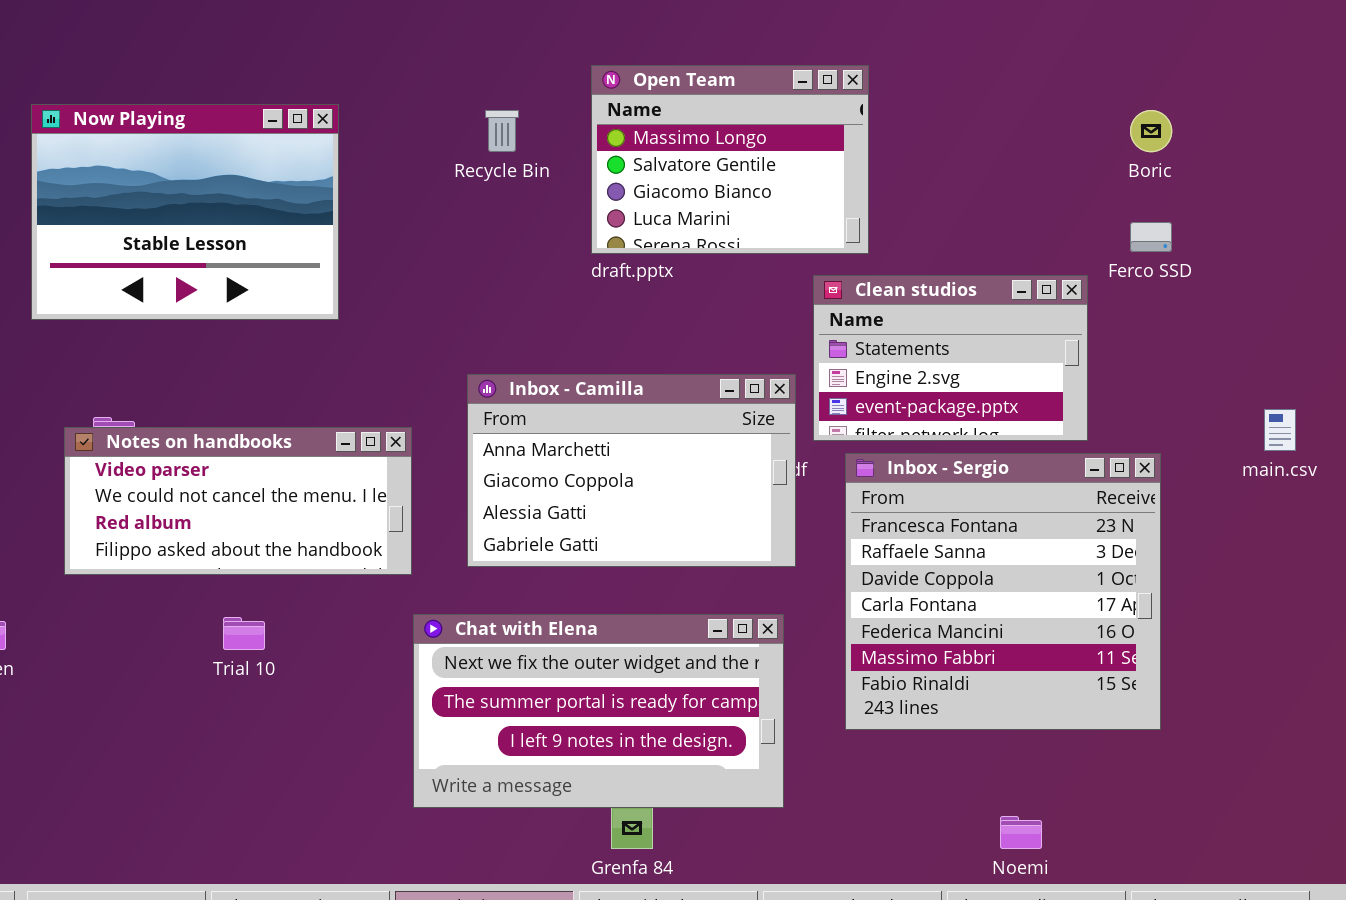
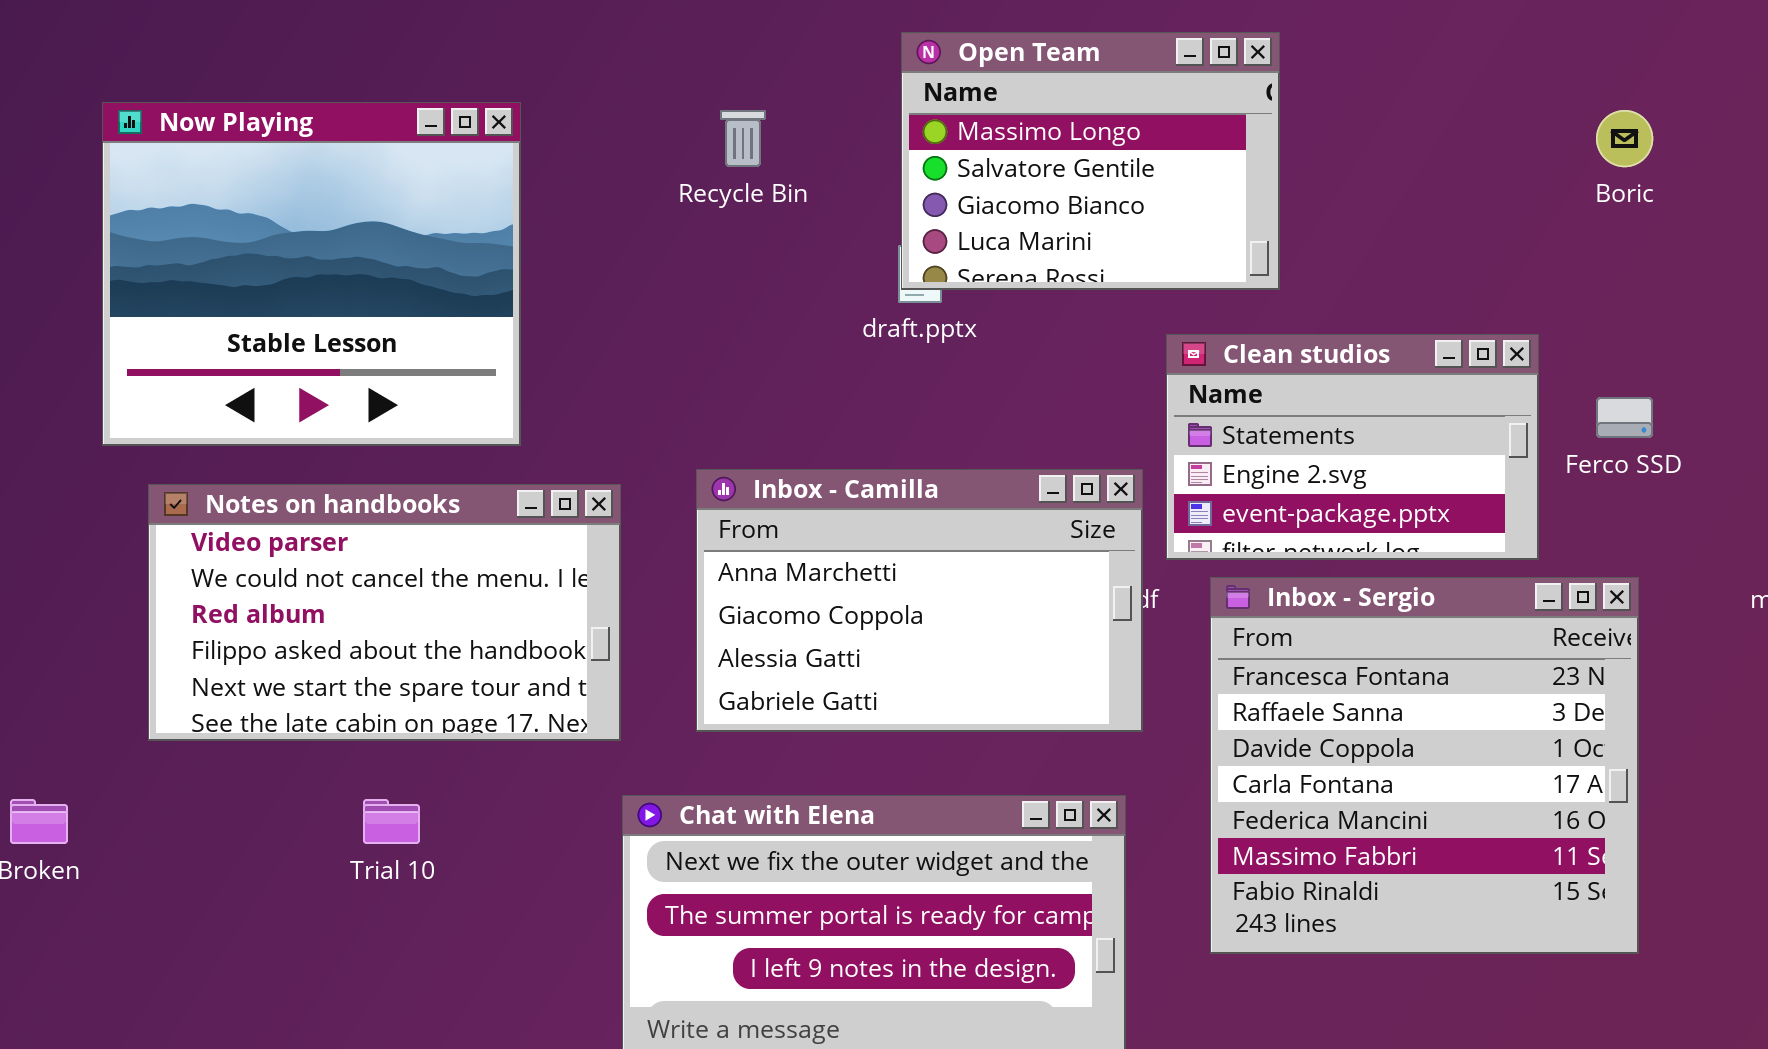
Open Team: [591,65,869,254] -> [901,32,1280,290], moved
Now Playing: [31,104,339,320] -> [102,102,521,446], resized
Ferco SSD: [1130,222,1172,252] -> [1596,397,1653,438], moved
Notes on handbooks: [64,427,412,575] -> [148,484,621,741], resized

